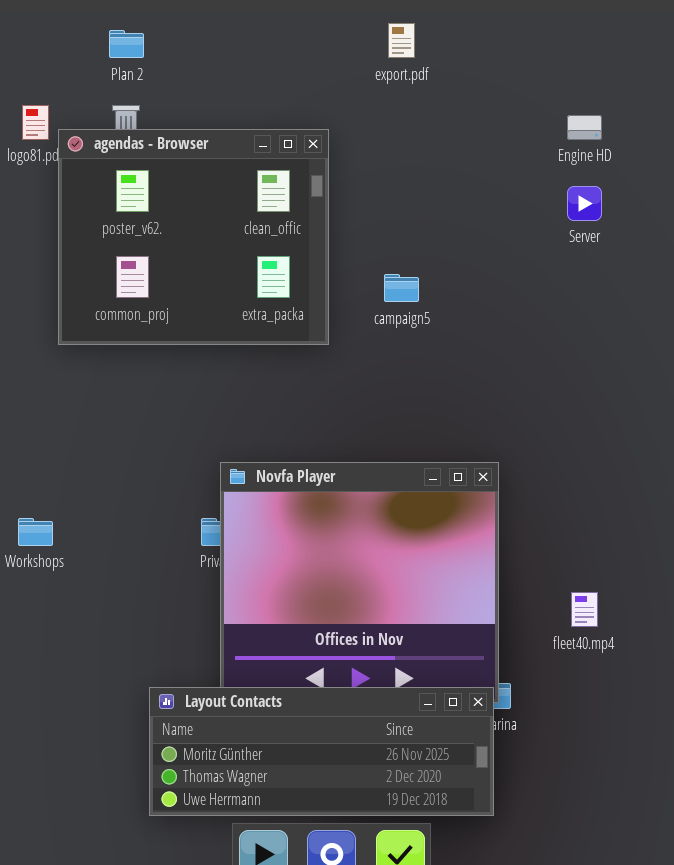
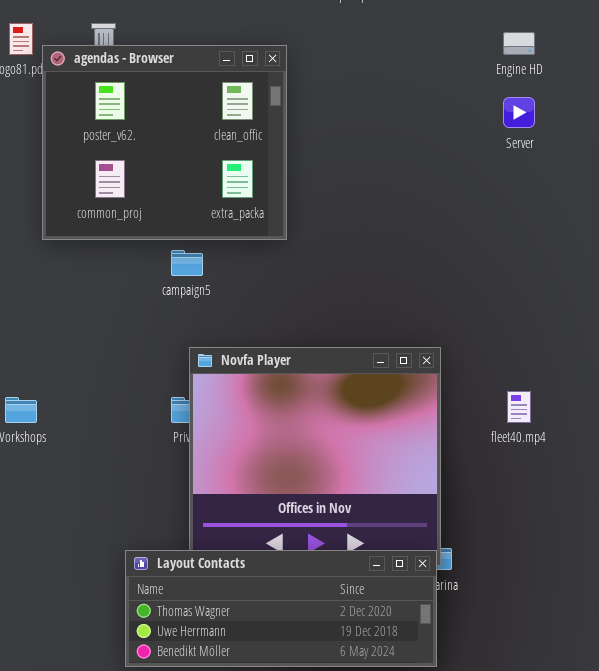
campaign5: [384,274,419,302] -> [171,250,203,276], moved
fleet40.mp4: [571,592,598,627] -> [507,391,531,423], moved
Layout Contacts: [149,687,494,816] -> [125,550,437,667], scrolled down 1 row

